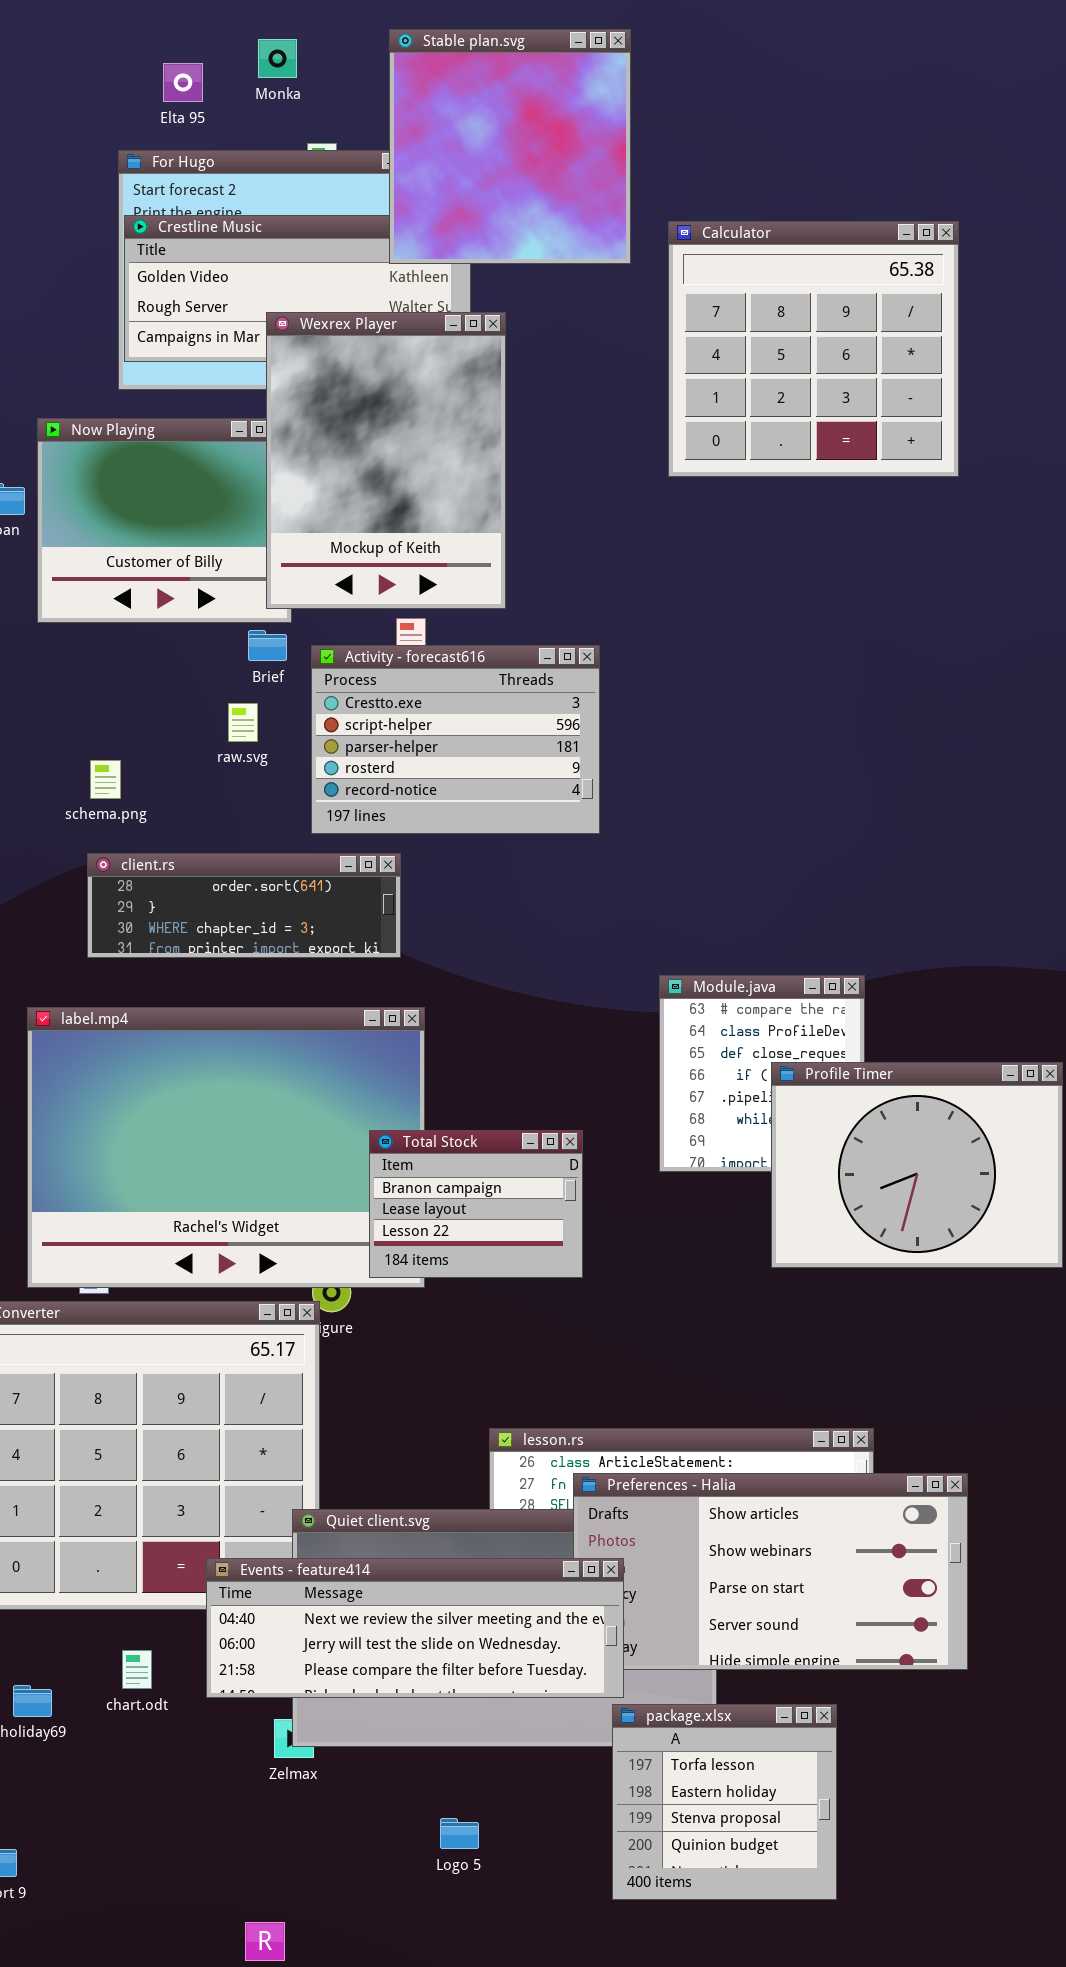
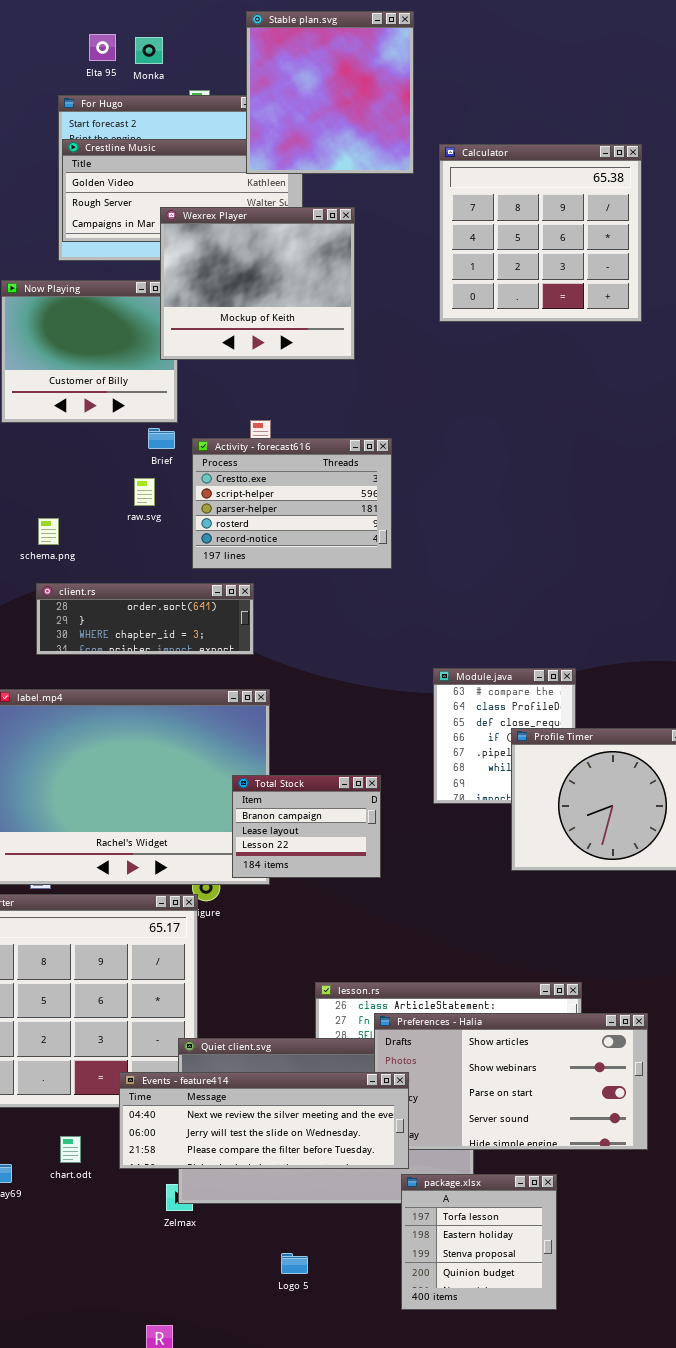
Monka: [258,39,297,78] -> [135,37,163,64], moved
Wexrex Player: [266,312,506,609] -> [160,207,355,360], resized

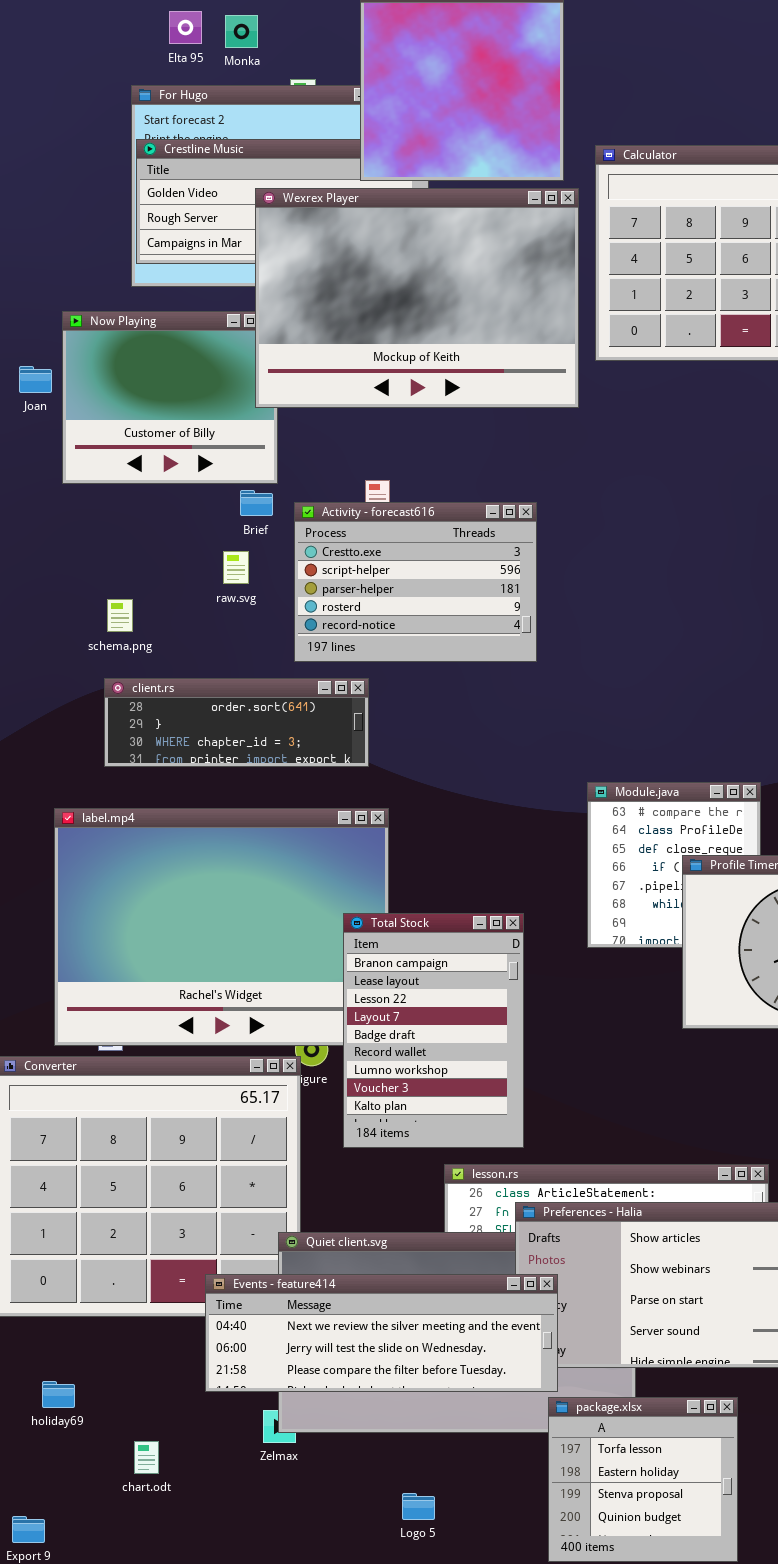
Wexrex Player: [160,207,355,360] -> [255,188,579,408], resized
Total Stock: [232,775,381,878] -> [343,913,524,1148], resized
chart.odt: [60,1136,81,1163] -> [134,1441,159,1474], moved

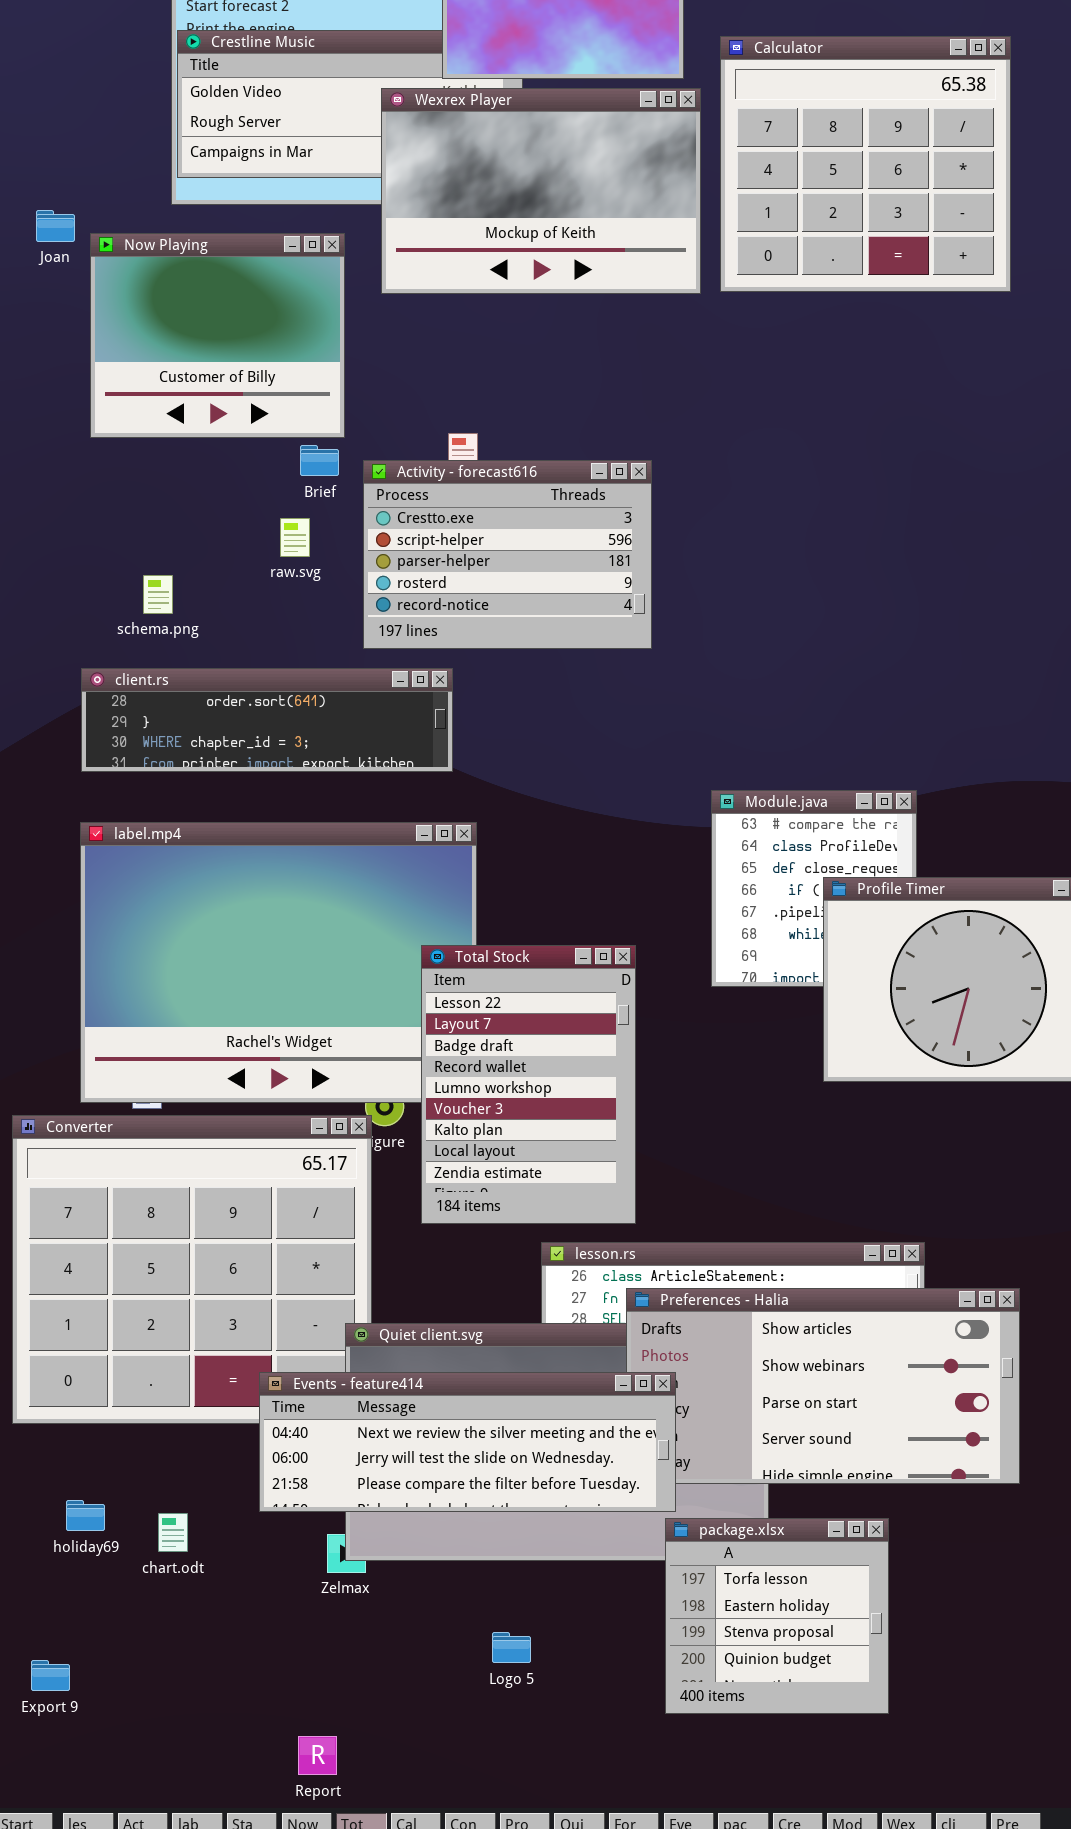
Wexrex Player: [255,188,579,408] -> [381,88,701,294], resized
Joan: [19,366,52,393] -> [36,210,75,242], moved
client.rs: [104,678,369,767] -> [81,668,453,772], resized
Total Stock: [343,913,524,1148] -> [421,945,636,1224], scrolled down 2 rows
chart.odt: [134,1441,159,1474] -> [158,1513,188,1552], moved

